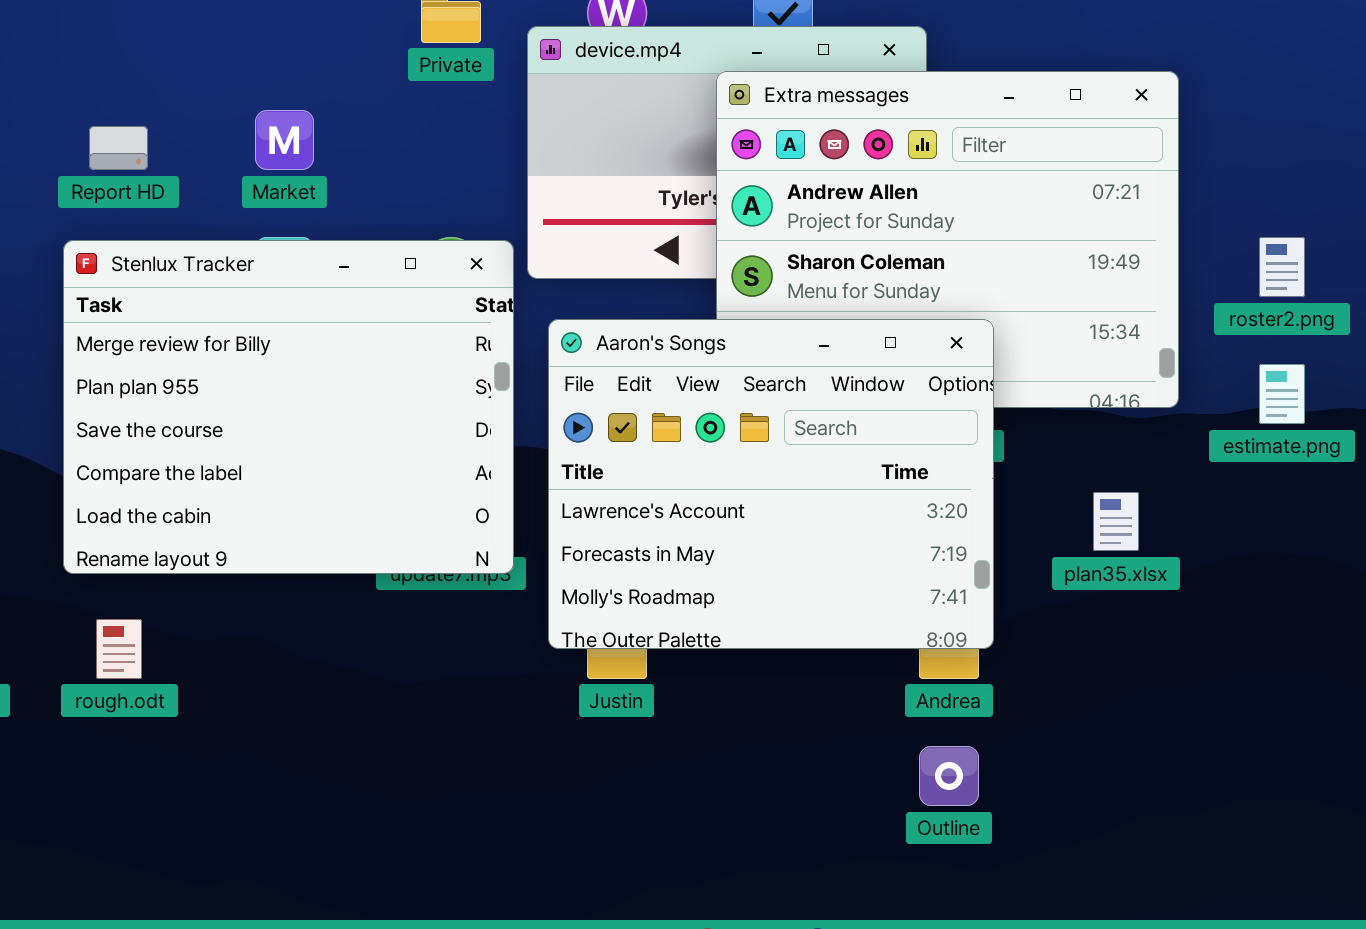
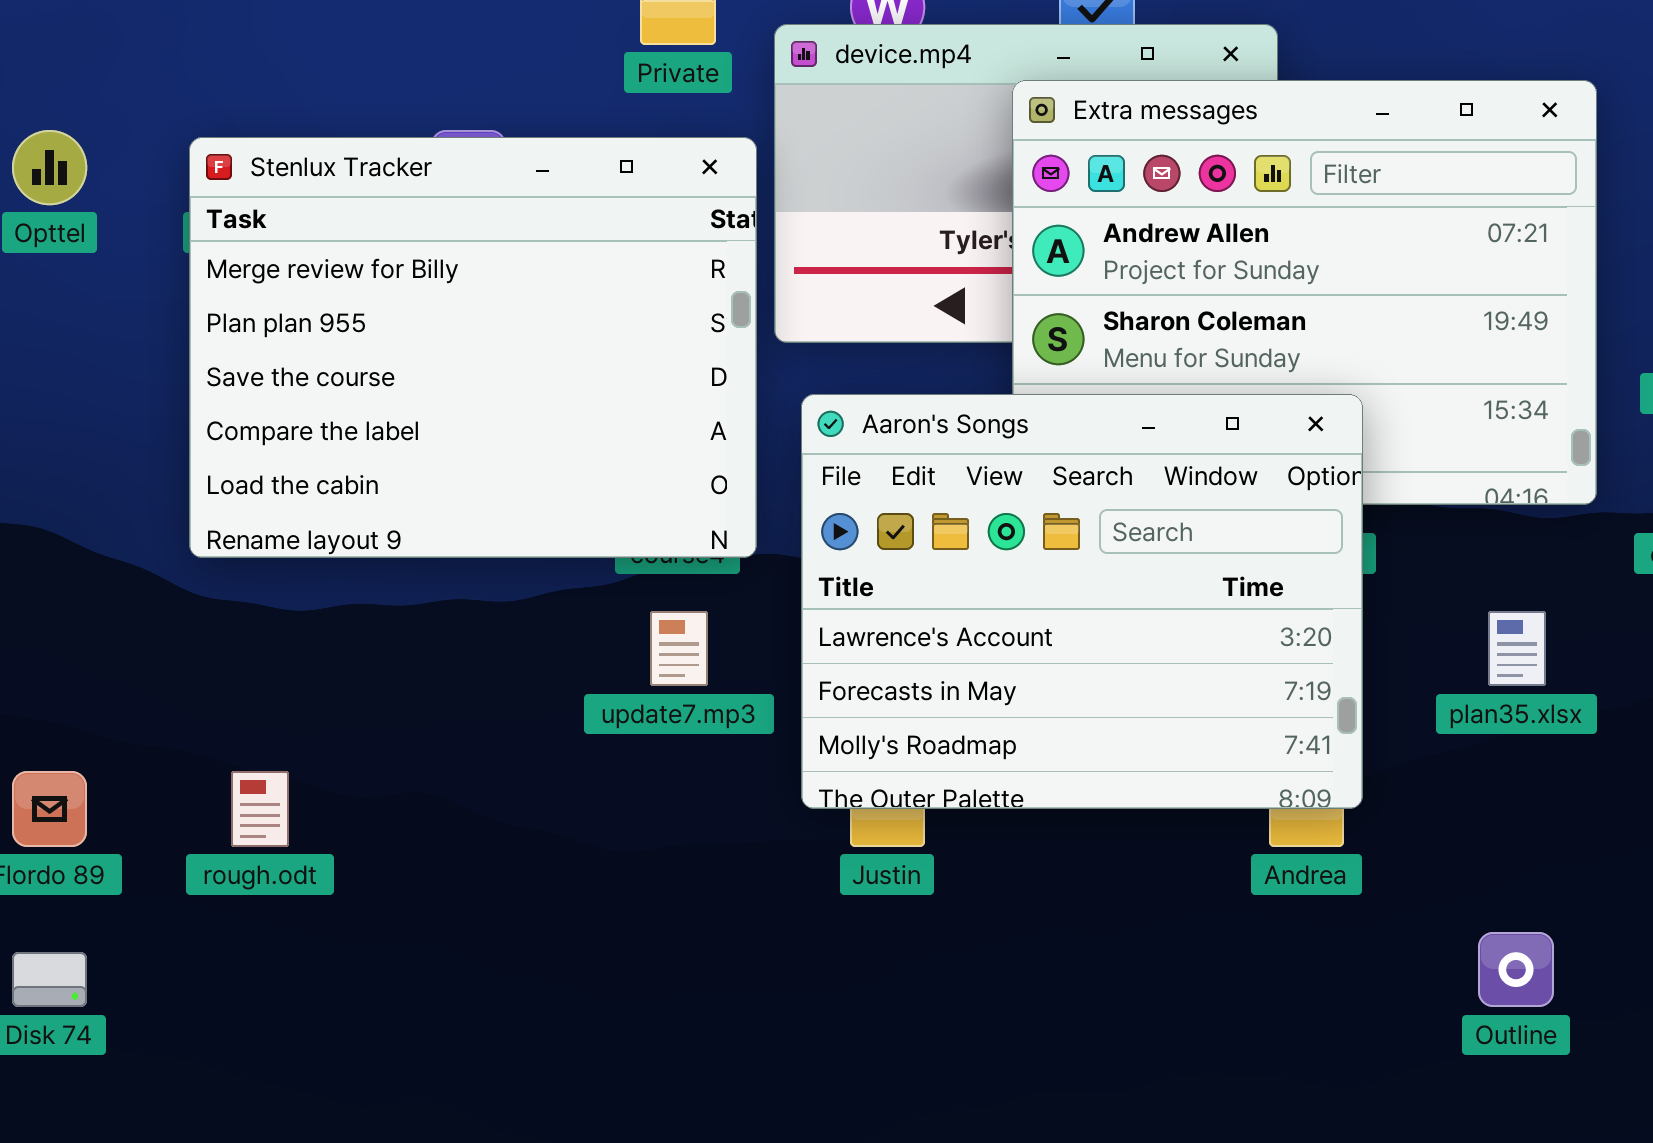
Stenlux Tracker: [63,240,514,574] -> [189,137,757,558], moved
Outline: [919,746,979,806] -> [1478,932,1554,1007], moved

